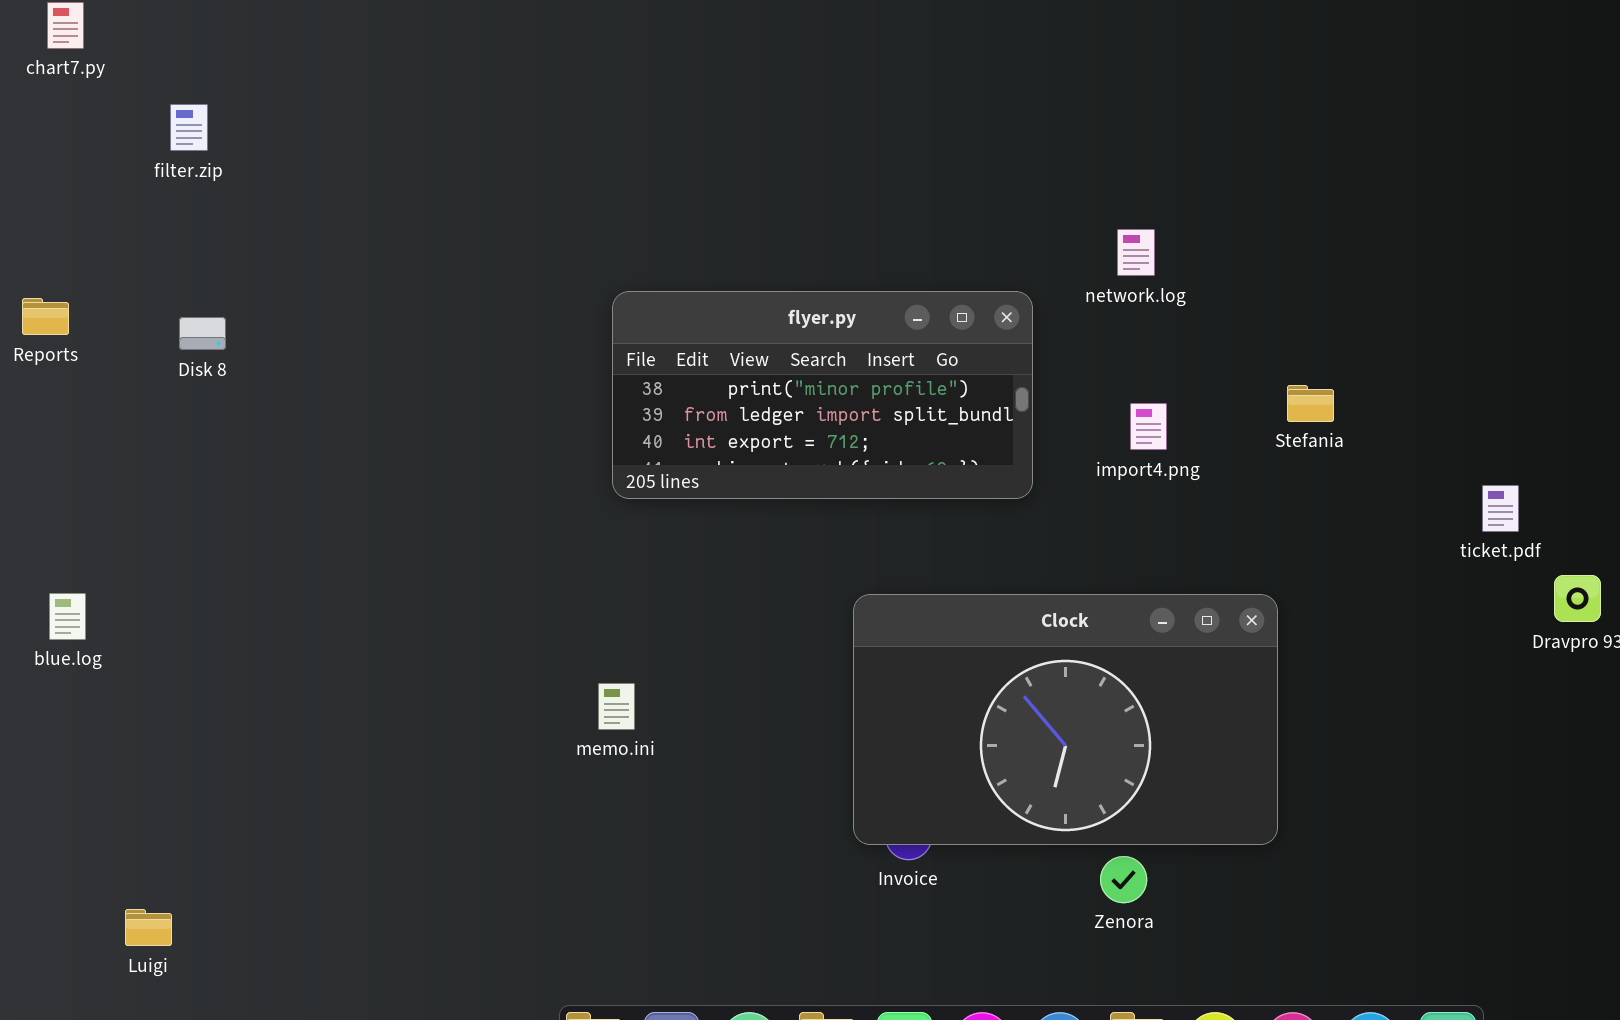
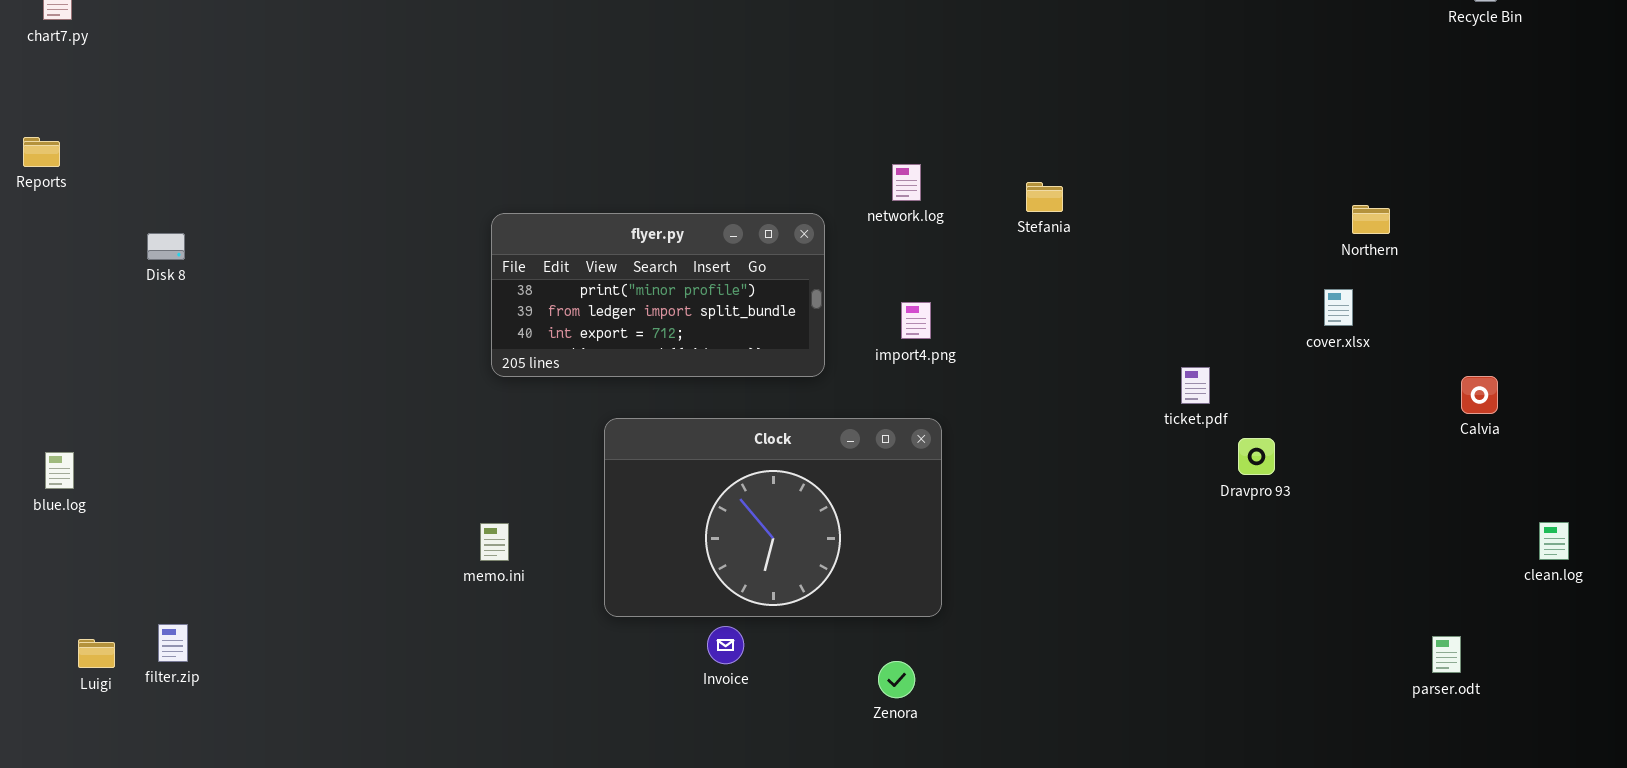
filter.zip: [170,104,208,151] -> [158,624,188,662], moved
Reports: [22,298,69,335] -> [23,137,60,167], moved
Stefania: [1287,385,1334,422] -> [1026,182,1063,212], moved
Clock: [853,594,1278,845] -> [604,418,942,617], moved
Luigi: [125,909,172,946] -> [78,639,115,668], moved

